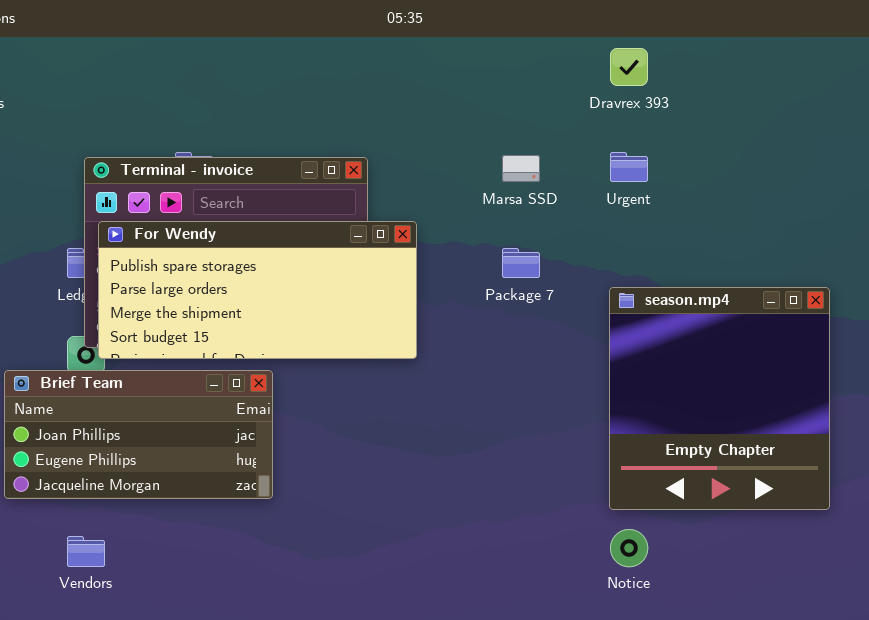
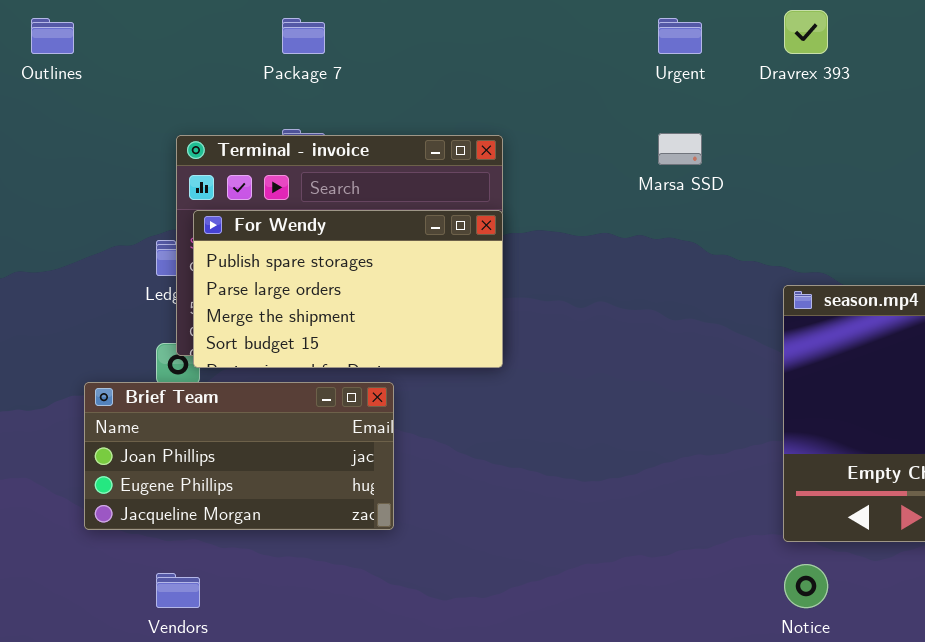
Urgent: [610,152,648,182] -> [658,18,702,54], moved
For Wendy: [98,221,417,359] -> [193,210,503,368], resized
Package 7: [502,248,540,278] -> [282,18,325,54], moved

